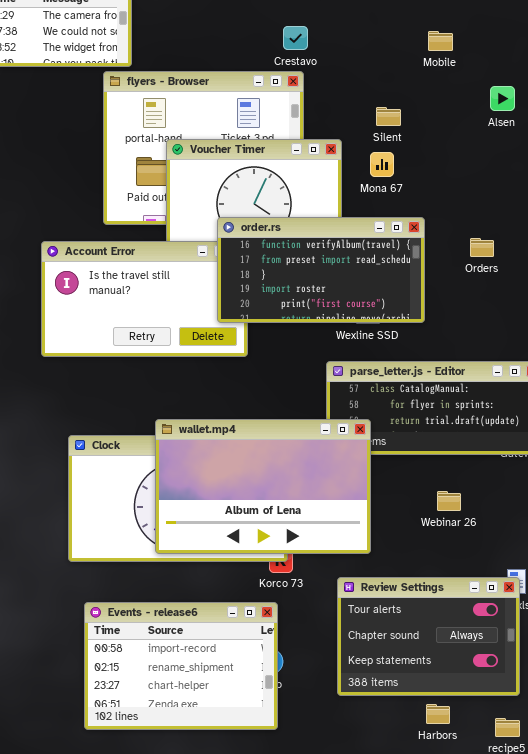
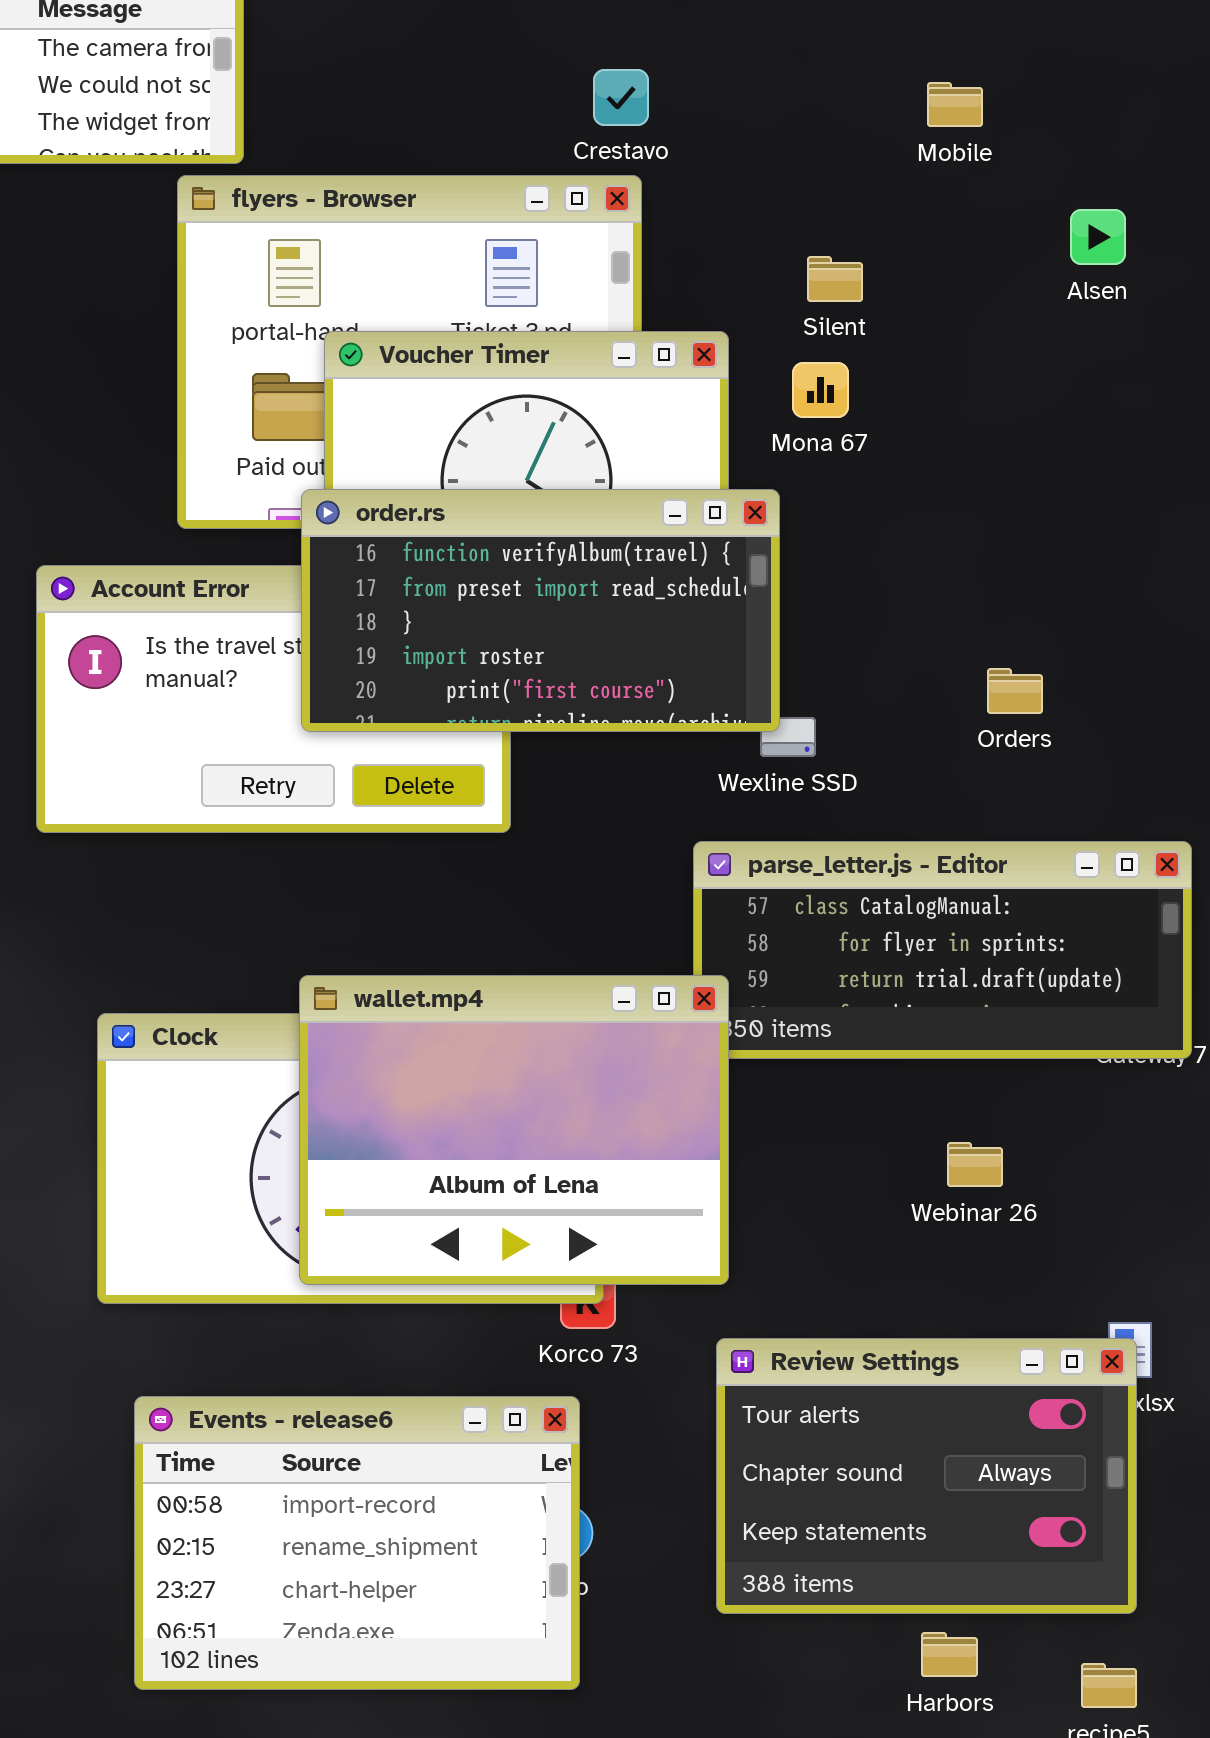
order.rs: [217,217,425,323] -> [301,489,780,732], moved
Orders: [470,238,494,257] -> [987,668,1043,714], moved
wallet.mp4: [155,419,371,554] -> [299,975,729,1285], resized

